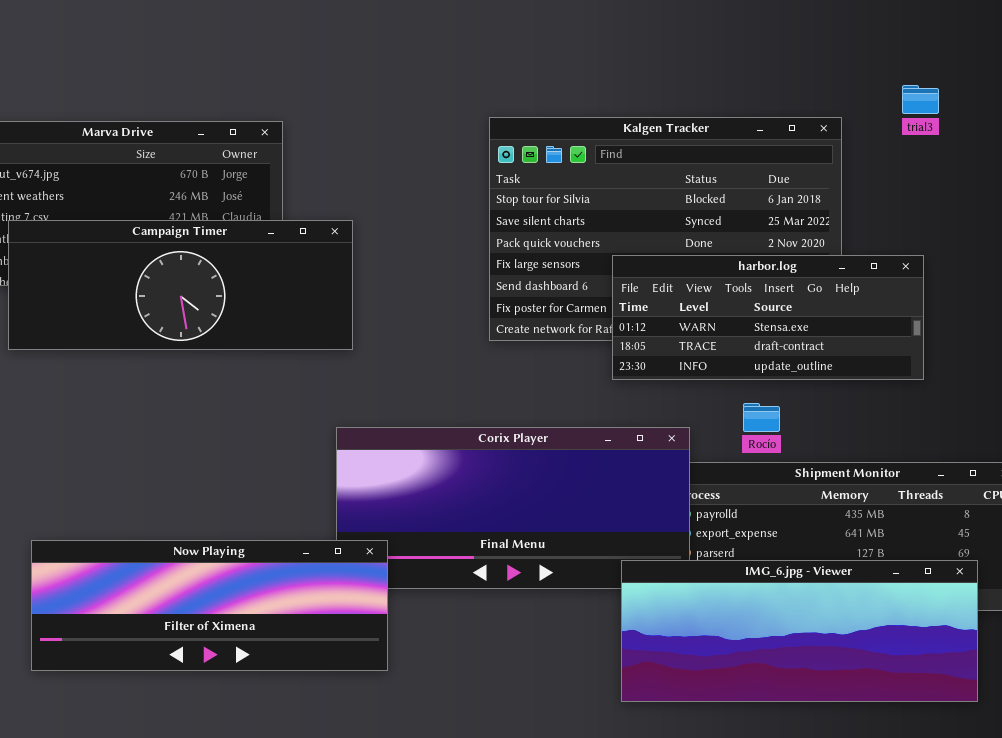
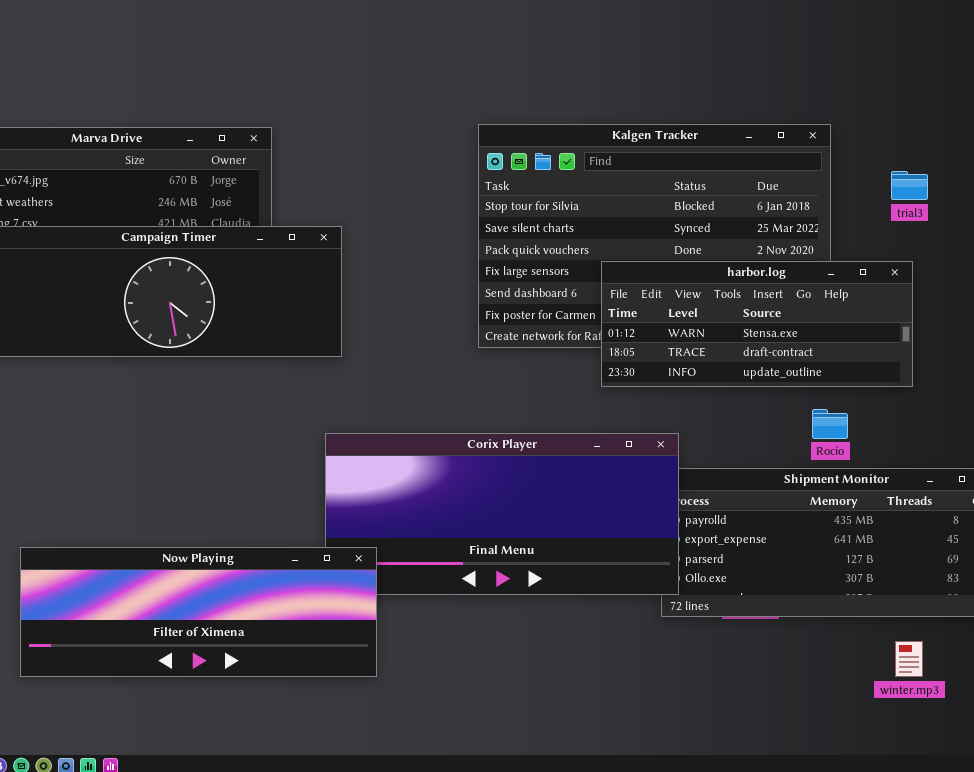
trial3: [902,85,939,114] -> [891,171,928,200], moved
Rocío: [743,403,780,432] -> [812,409,848,439], moved
IMG_6.jpg - Viewer: [621,560,978,702] -> none, closed

